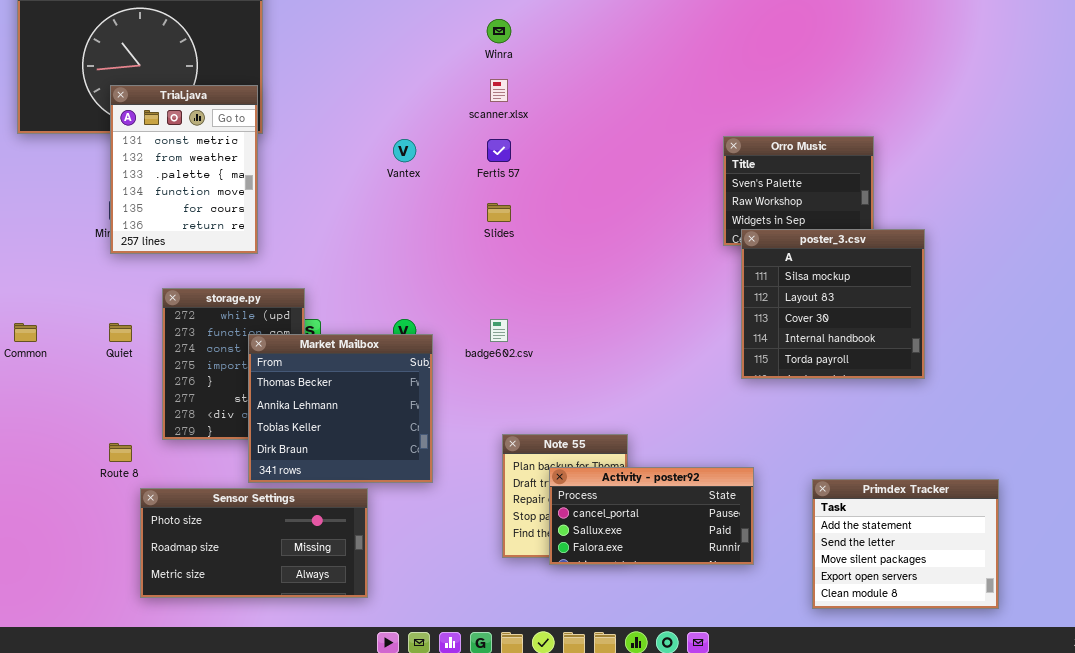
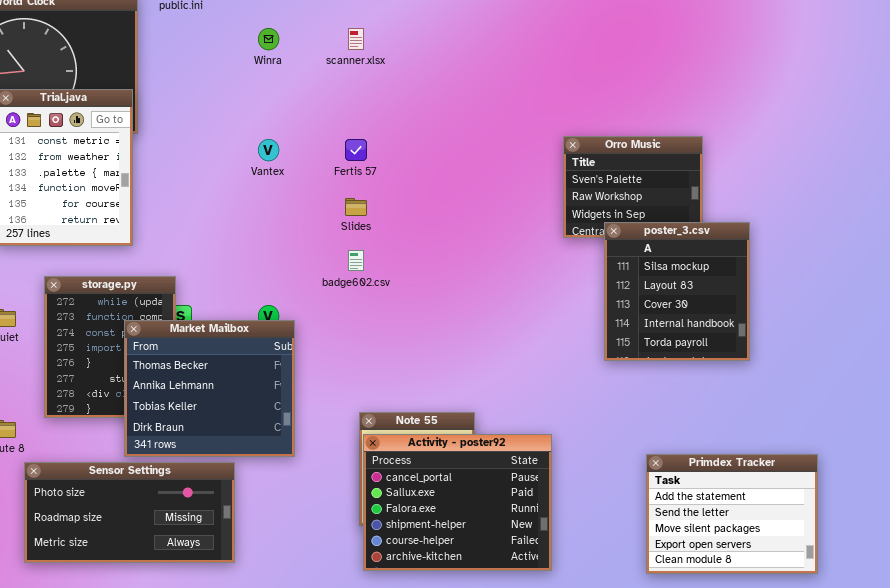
Winra: [487,19,511,43] -> [258,28,279,50], moved
scanner.xlsx: [490,79,508,102] -> [348,28,364,50], moved
poster_3.csv: [741,229,925,379] -> [604,222,750,361], resized
badge602.csv: [490,319,508,342] -> [348,250,364,271], moved
Activity - poster92: [549,467,754,565] -> [363,434,552,571], moved, resized

